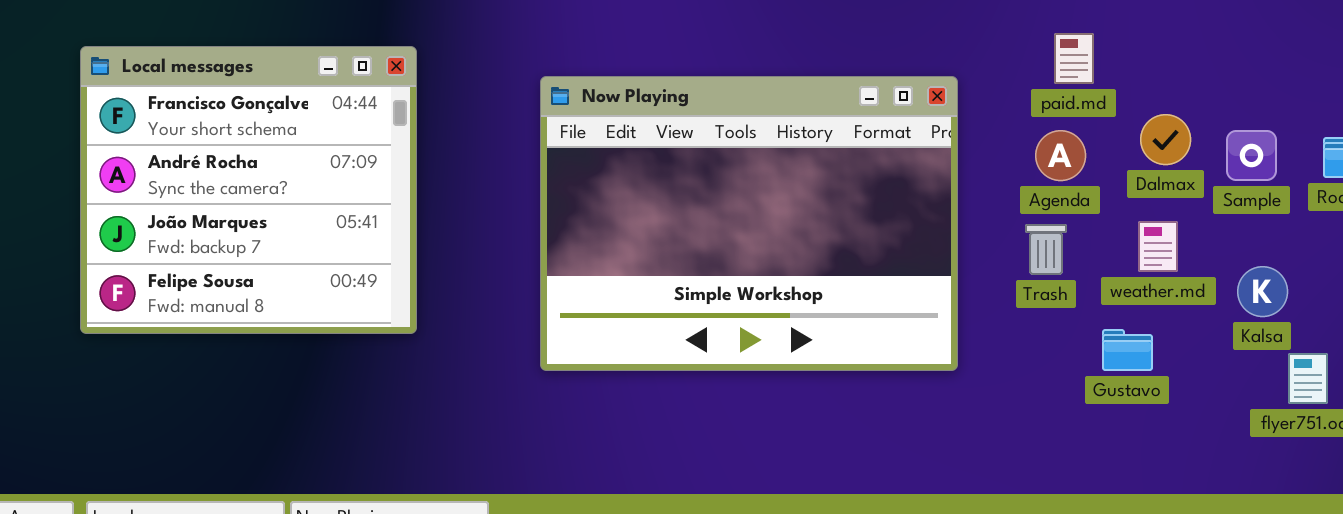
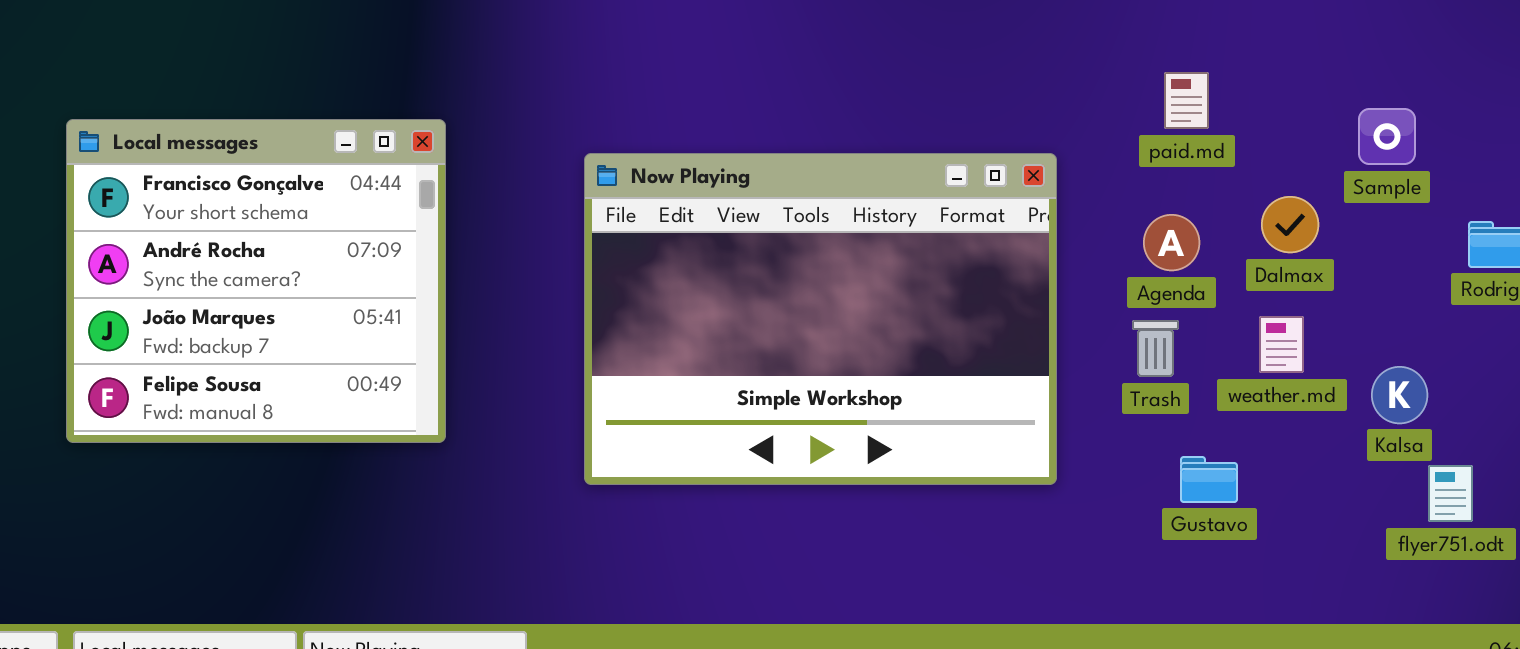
paid.md: [1054,33,1094,84] -> [1164,72,1209,129], moved
Sample: [1226,130,1277,181] -> [1358,108,1416,165], moved
Gustavo: [1102,329,1153,371] -> [1180,456,1238,503], moved

